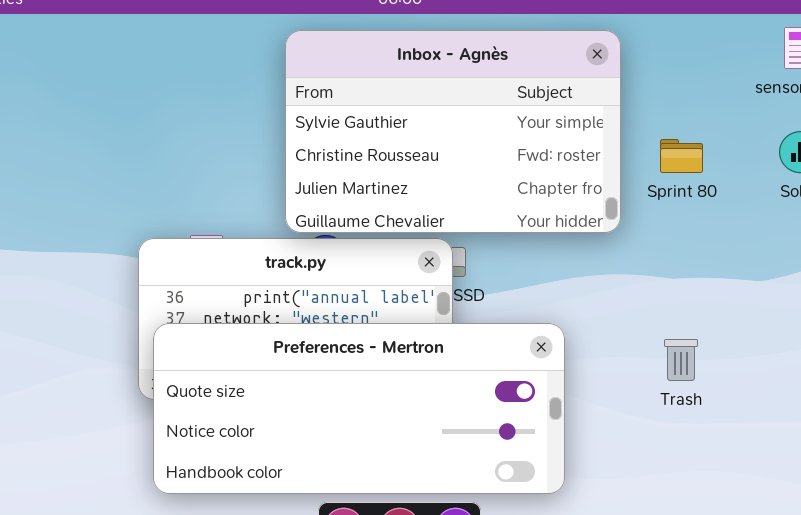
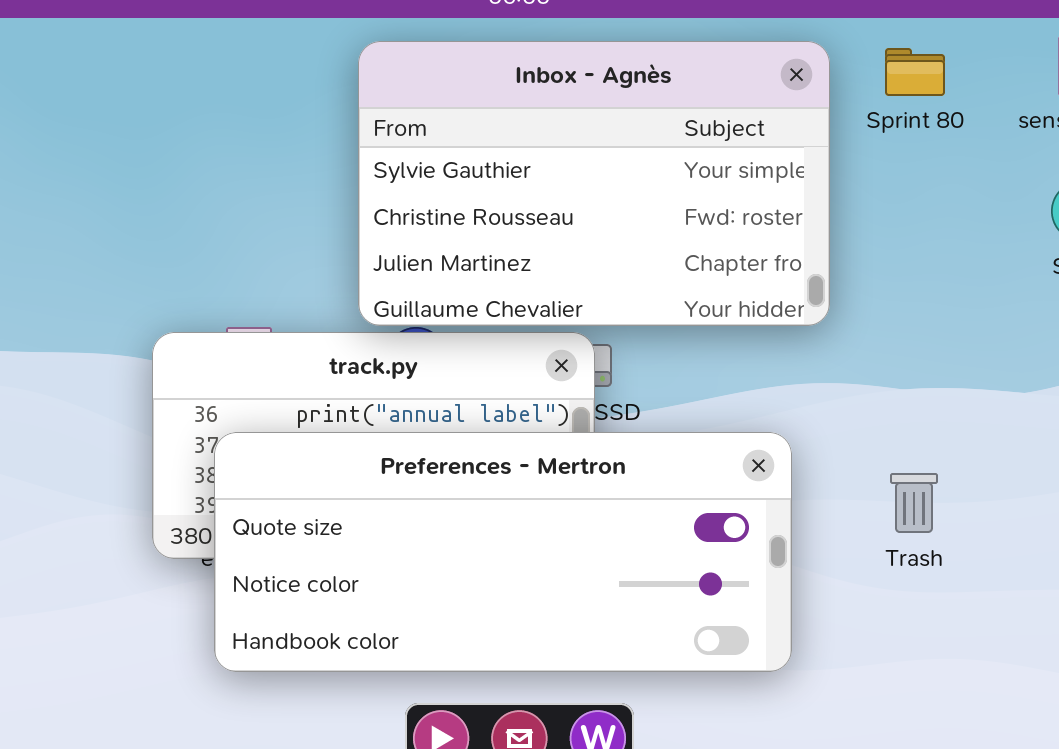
Sprint 80: [660,139,703,173] -> [885,48,945,96], moved
Preferences - Mertron: [153,323,565,494] -> [214,432,792,672], moved

